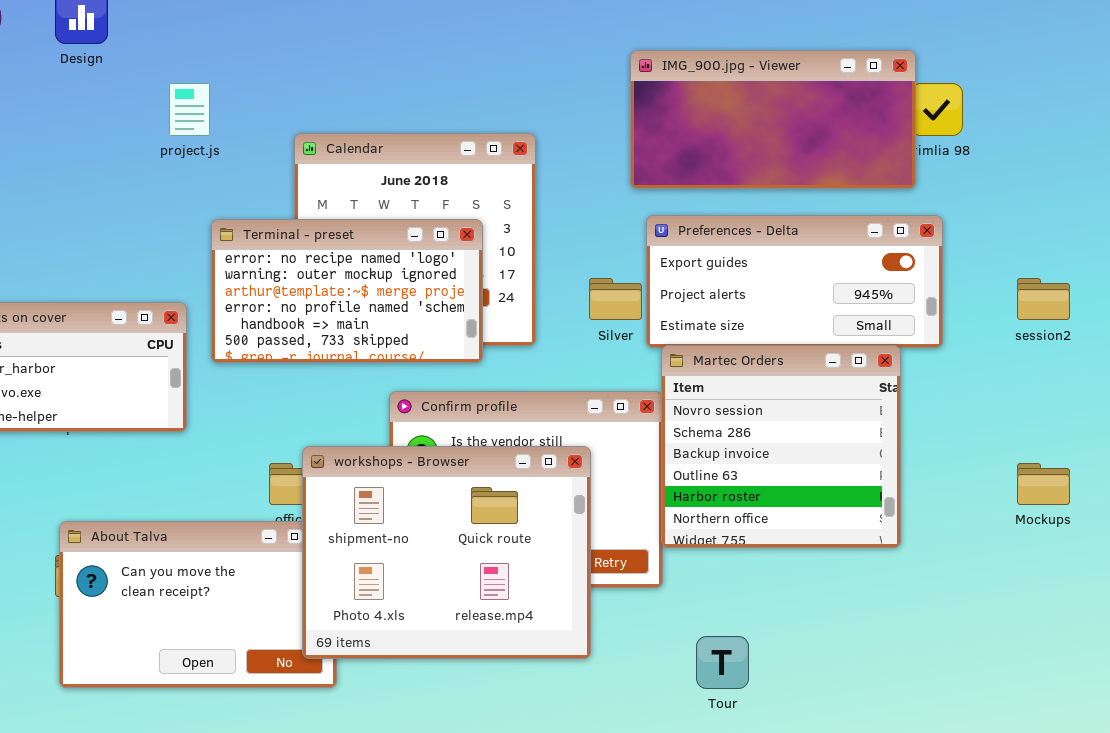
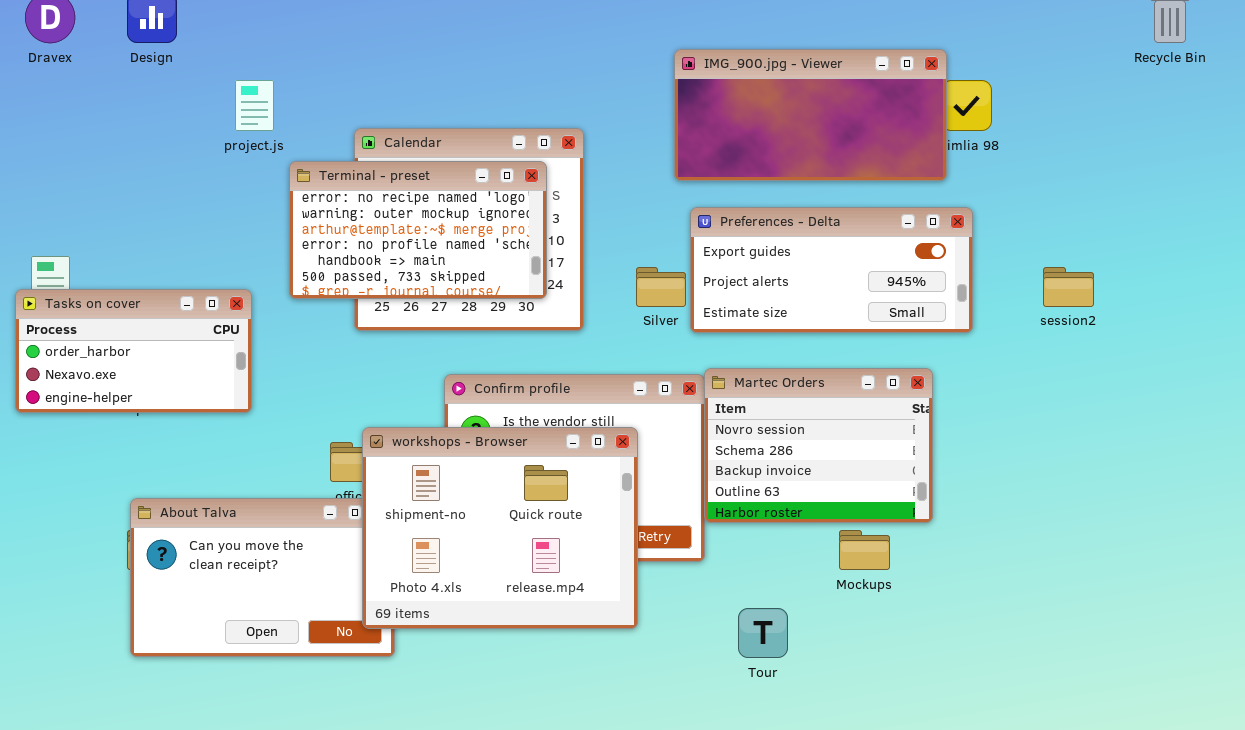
Terminal - preset: [211,219,483,363] -> [289,161,547,299], moved
Martec Orders: [661,345,901,548] -> [704,368,933,523], resized
Mockups: [1017,463,1070,505] -> [839,530,890,570], moved

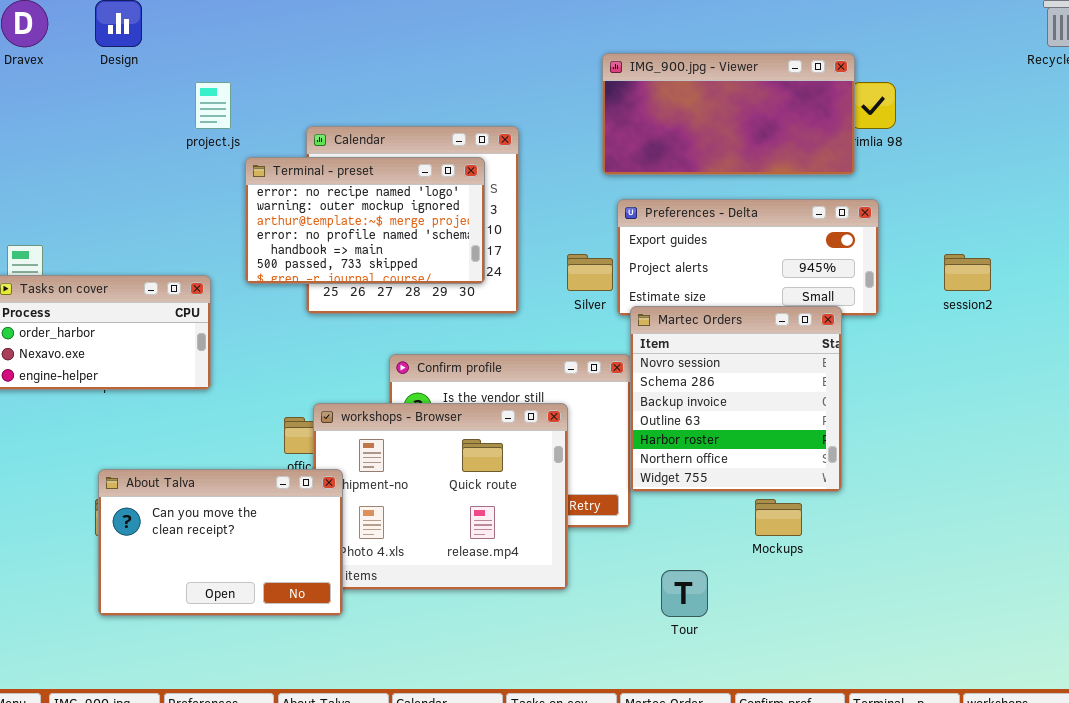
Martec Orders: [704,368,933,523] -> [630,306,842,492], resized
About Talva: [130,498,395,657] -> [98,469,343,616], raised

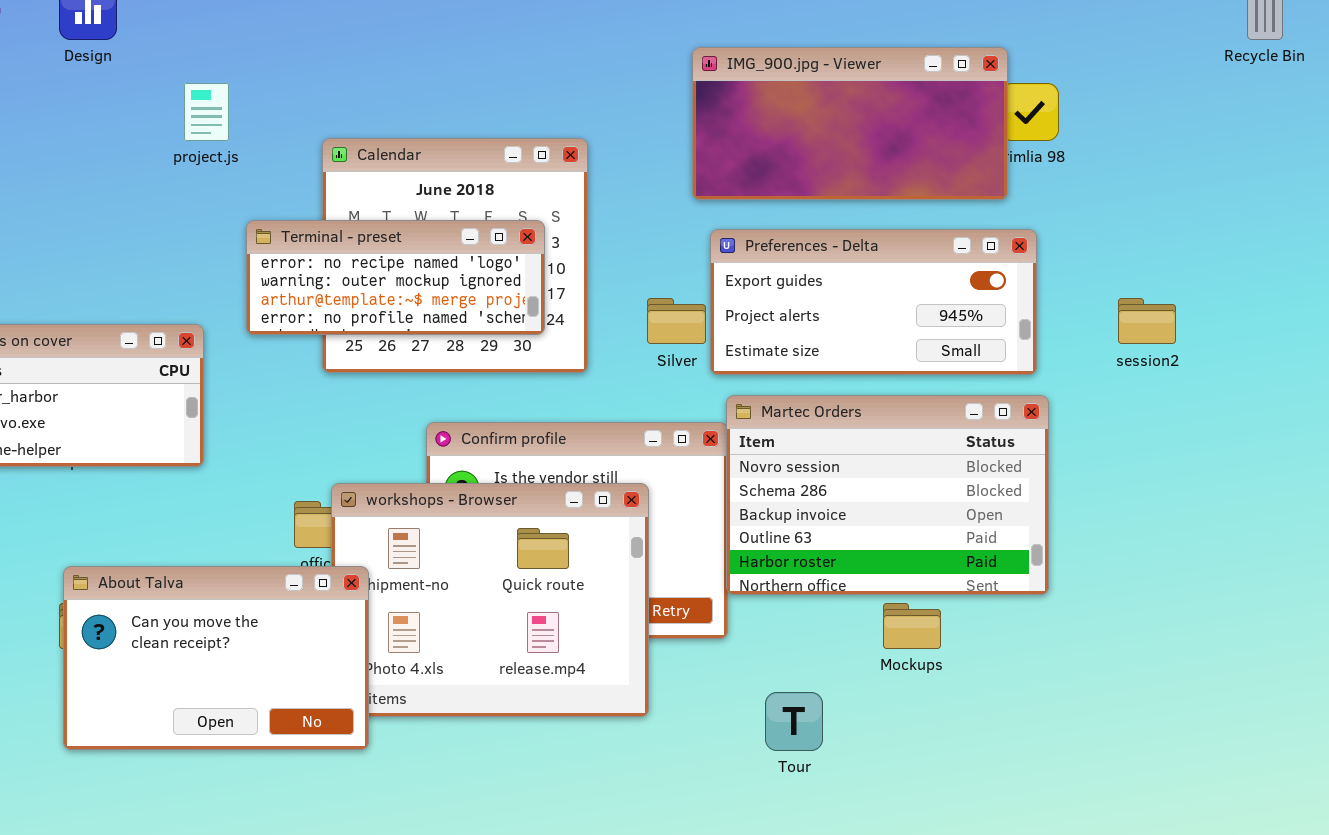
Terminal - preset: [245,157,485,284] -> [246,220,545,335], resized
Martec Orders: [630,306,842,492] -> [726,395,1049,595], resized

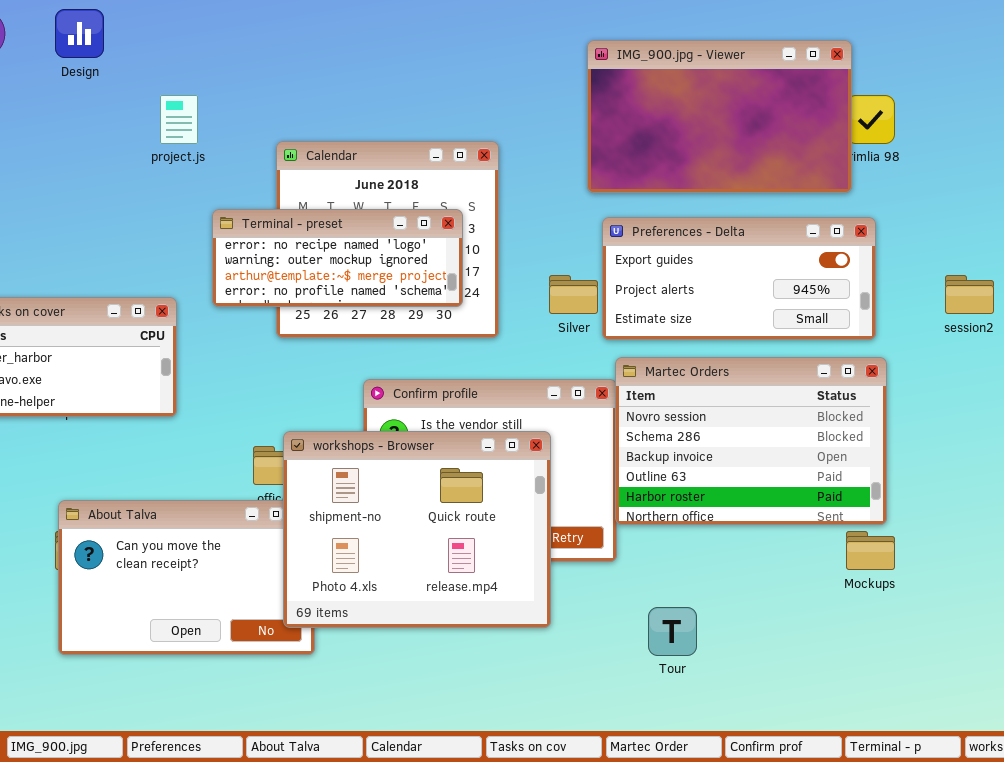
IMG_900.jpg - Viewer: [692,47,1008,200] -> [587,40,852,193], resized
workshops - Browser: [331,483,649,717] -> [283,431,551,628], raised
Mockups: [883,603,941,649] -> [846,531,895,570], moved

